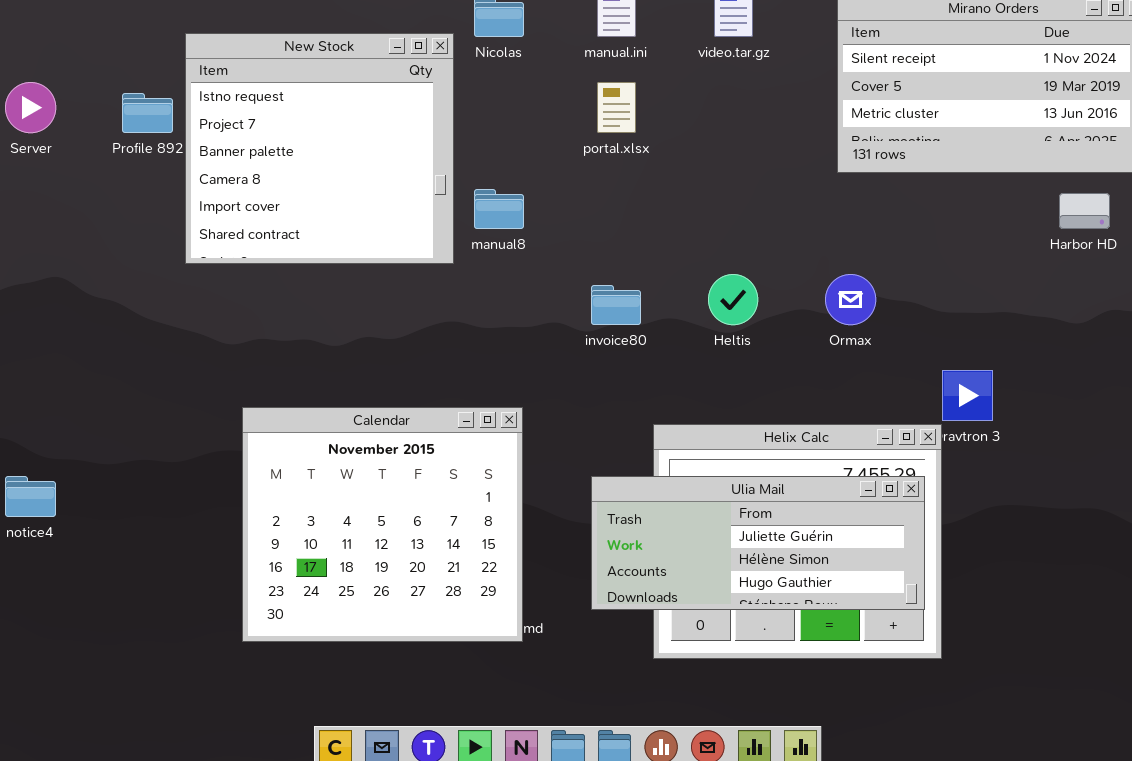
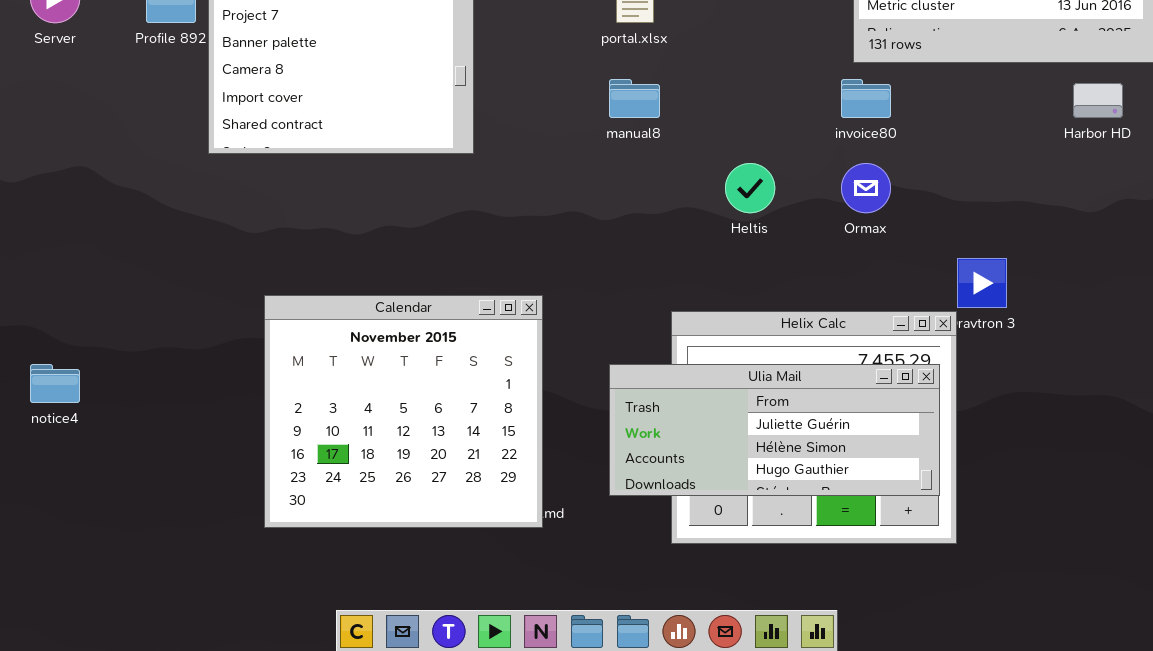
manual8: [474,189,524,229] -> [609,79,660,118], moved
invoice80: [591,285,641,325] -> [841,79,891,118], moved

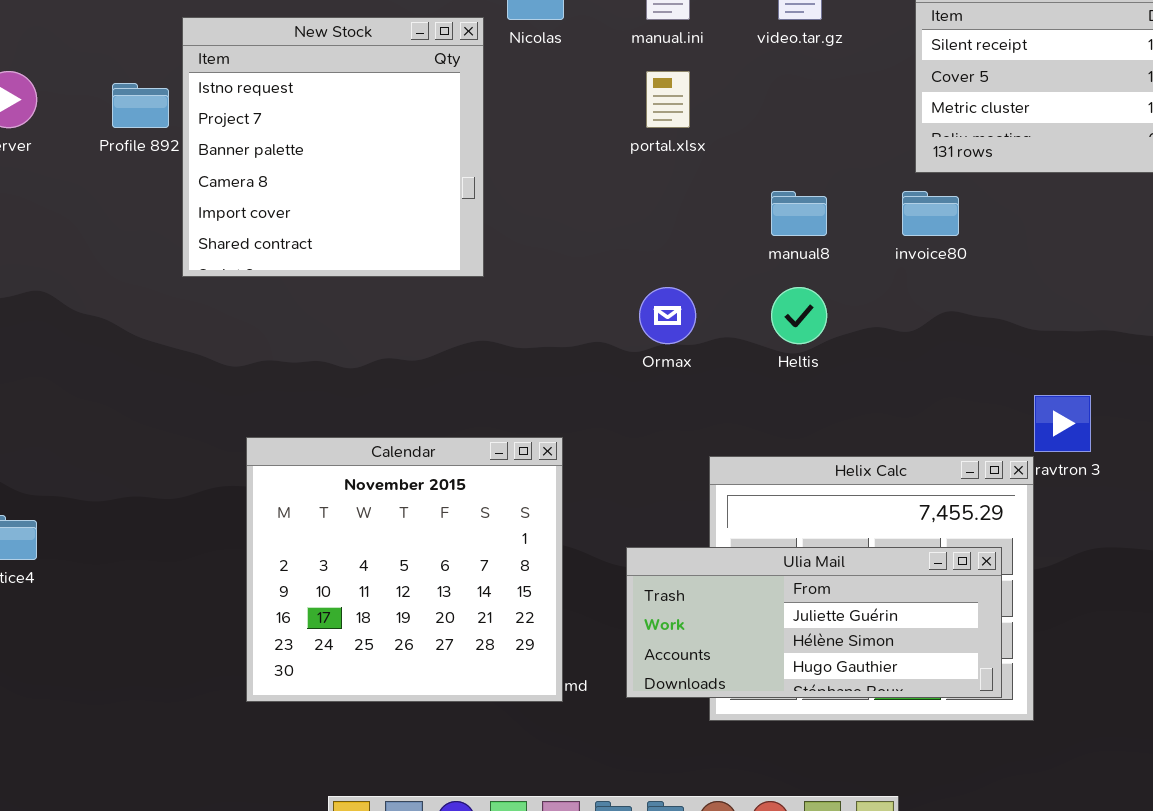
manual8: [609,79,660,118] -> [771,191,827,236], moved
Ormax: [841,163,891,213] -> [639,287,696,344], moved
Ulia Mail: [609,364,940,496] -> [626,547,1002,698], moved

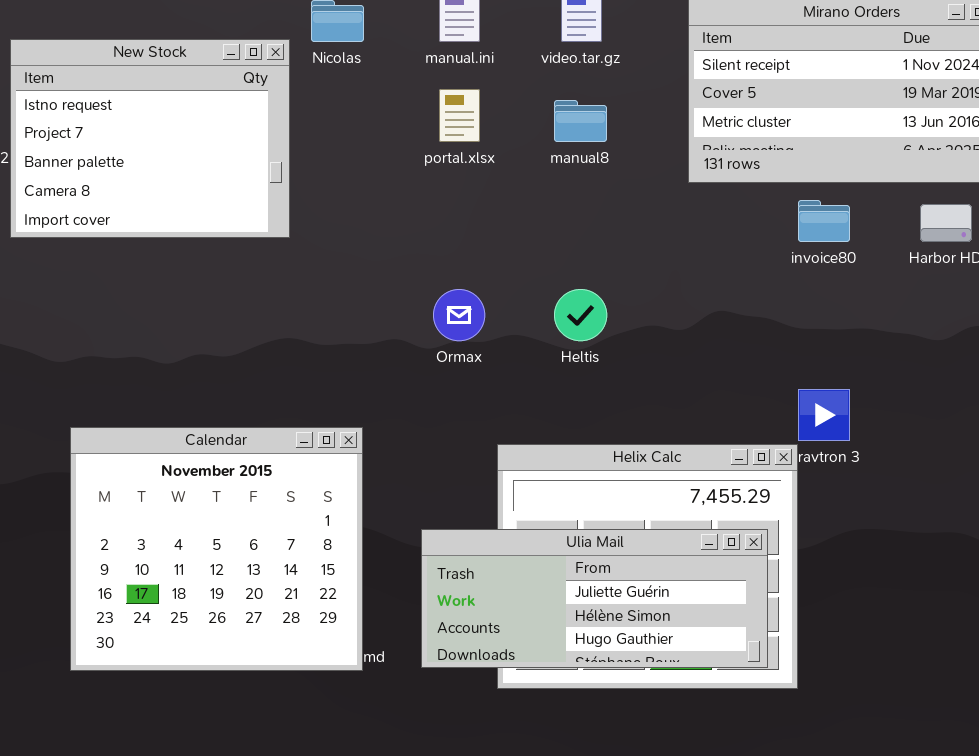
New Stock: [182,17,484,277] -> [10,39,290,238], resized
manual8: [771,191,827,236] -> [554,100,607,142], moved
invoice80: [902,191,959,236] -> [798,200,850,242], moved

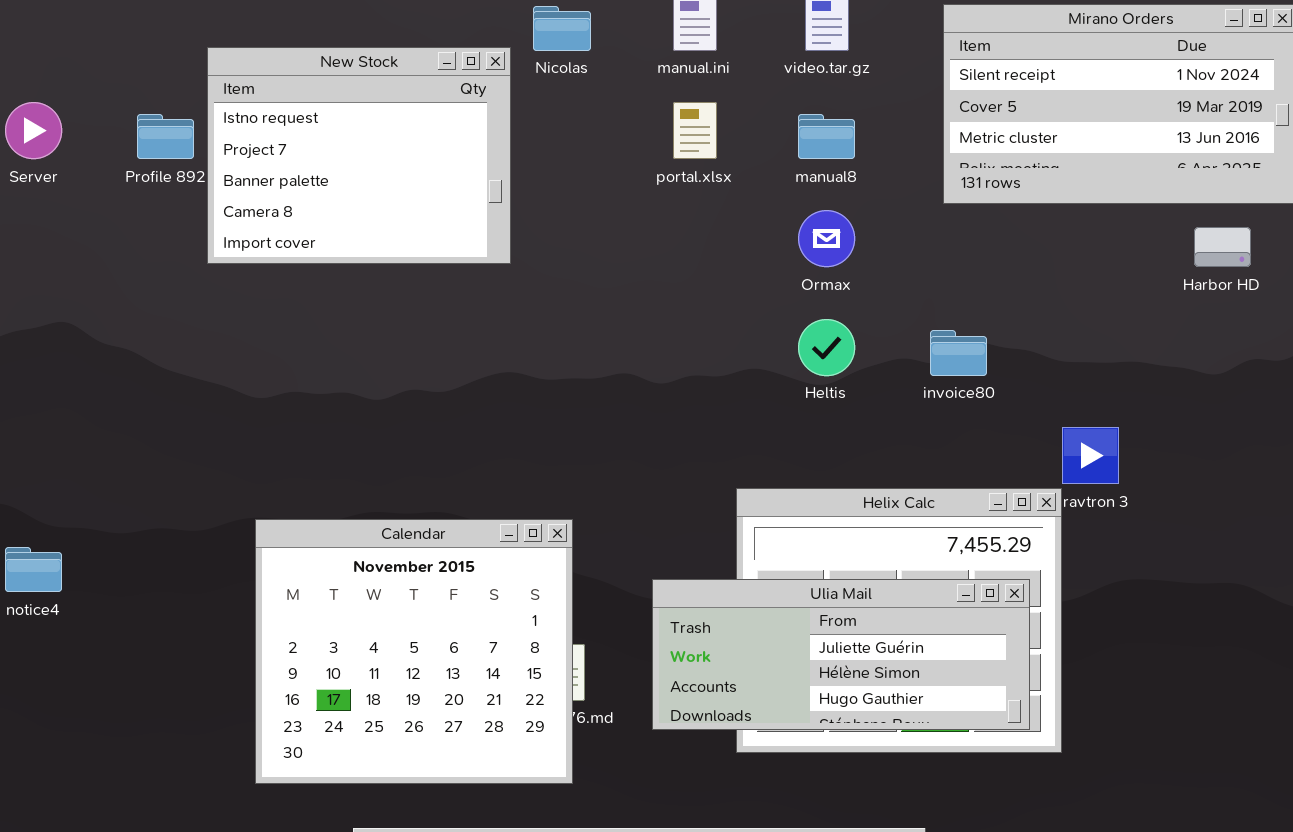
invoice80: [798,200,850,242] -> [930,330,987,376], moved
Ormax: [433,289,485,341] -> [798,210,855,267], moved
Calendar: [70,427,363,671] -> [255,519,573,784], moved

